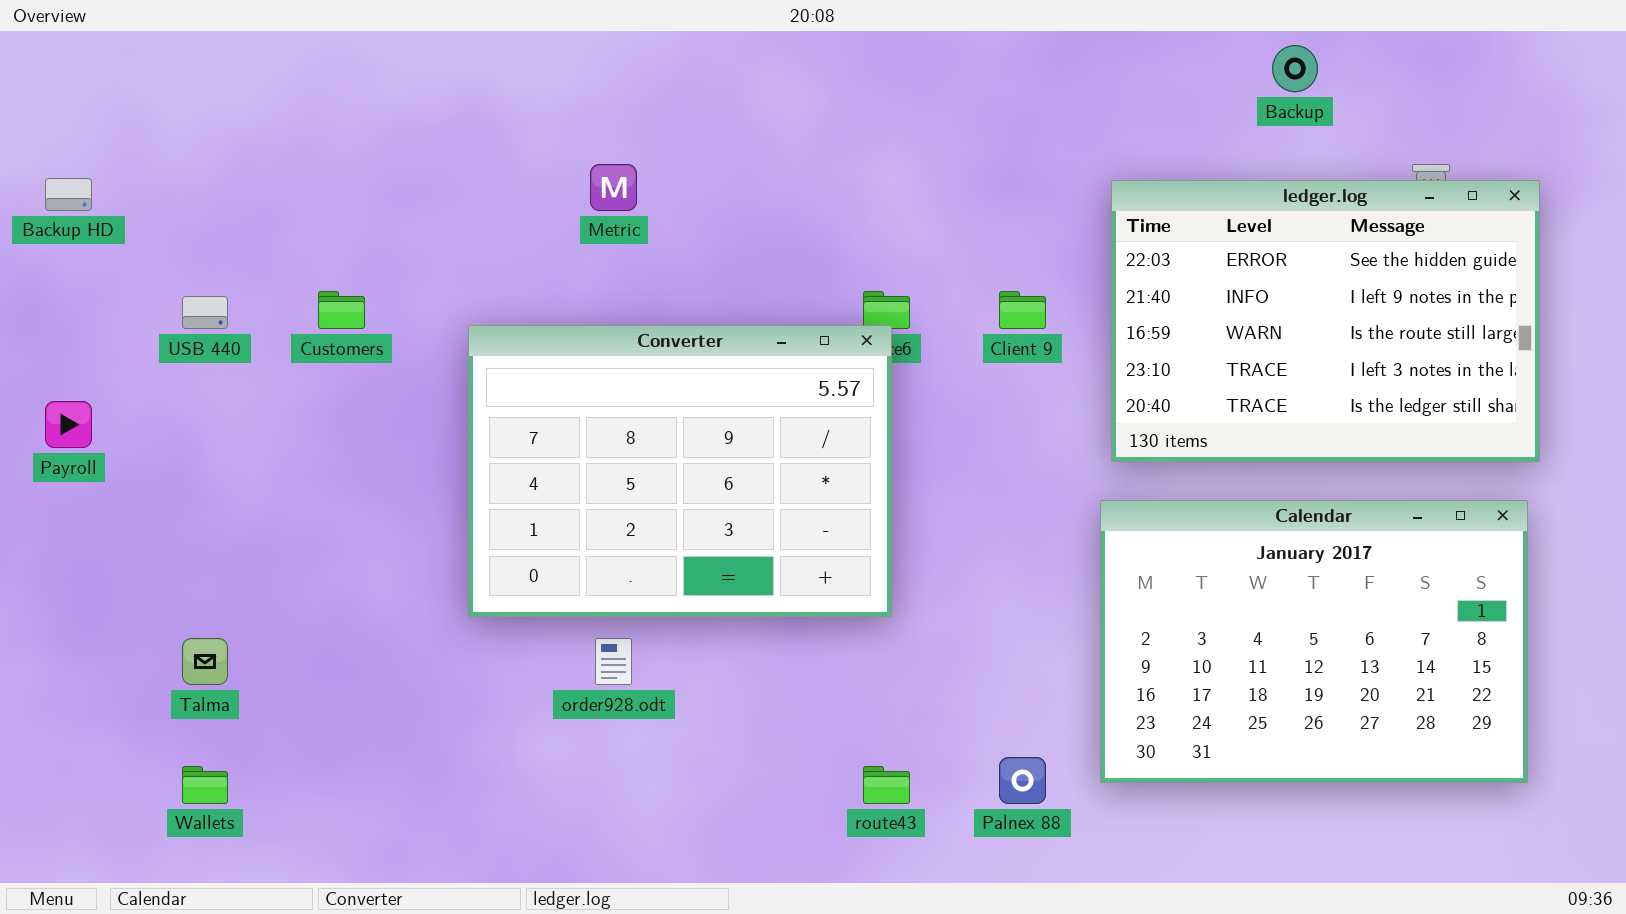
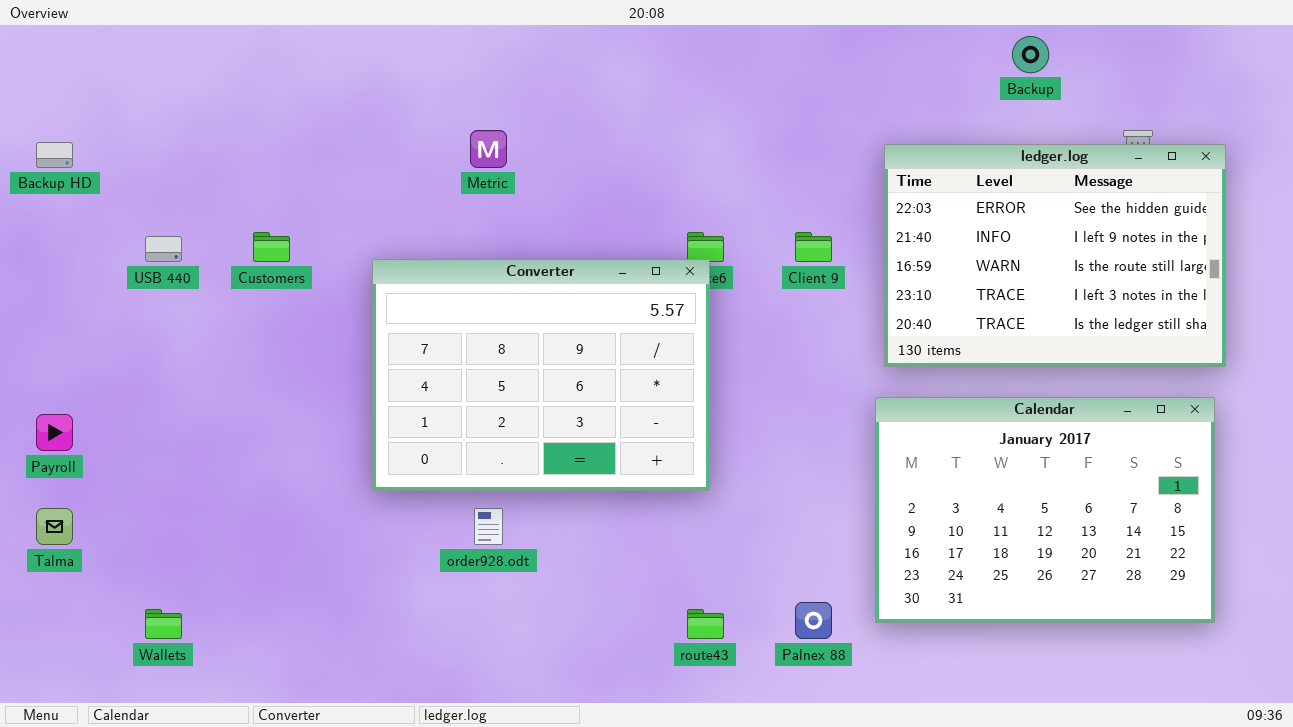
Payroll: [45,401,92,448] -> [36,414,73,451], moved
Talma: [182,638,228,685] -> [36,508,73,545], moved

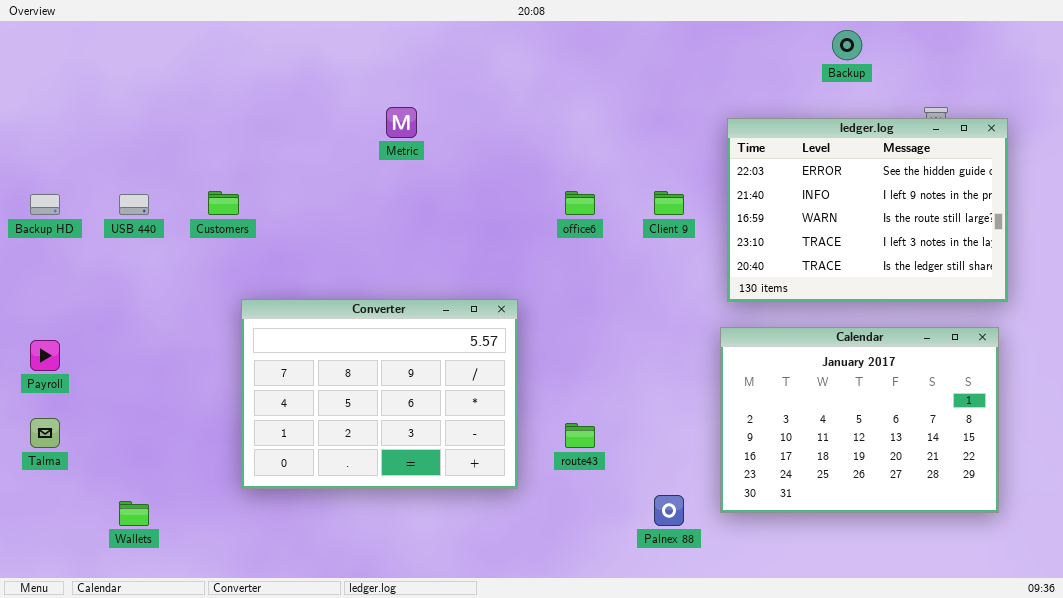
Backup HD: [36,142,73,168] -> [30,194,60,215], moved
Converter: [372,259,710,491] -> [241,299,518,489], moved
route43: [687,609,724,639] -> [565,423,595,448], moved

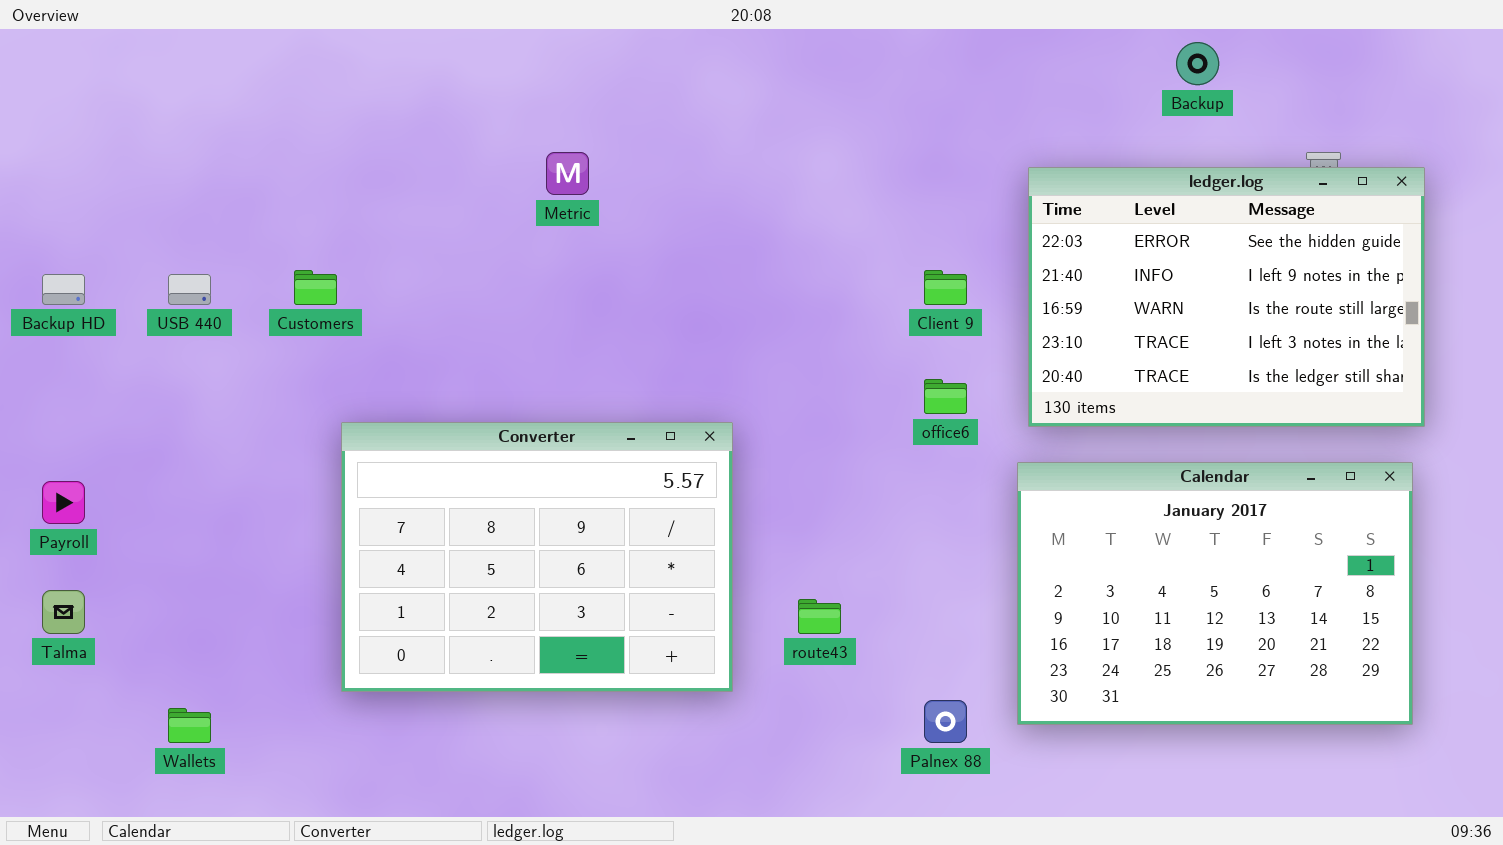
office6: [565,191,595,215] -> [924,379,967,414], moved

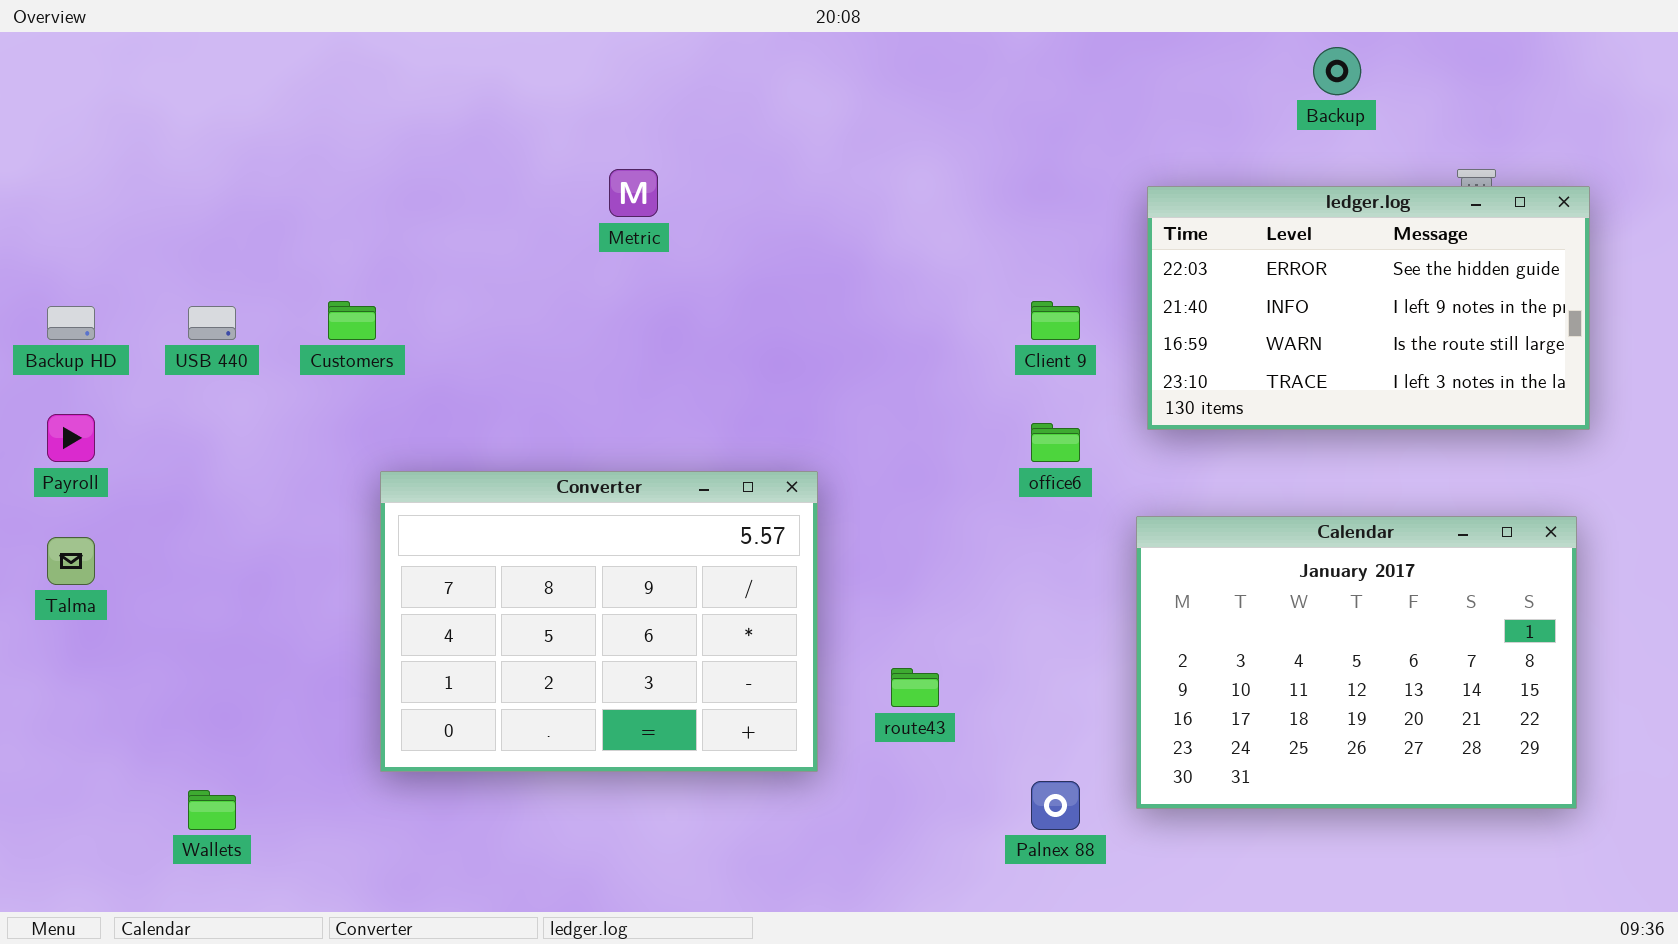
ledger.log: [1028,167,1425,427] -> [1147,186,1590,430], resized
Payroll: [42,481,85,524] -> [47,414,95,462], moved
Talma: [42,590,85,634] -> [47,537,95,585], moved

